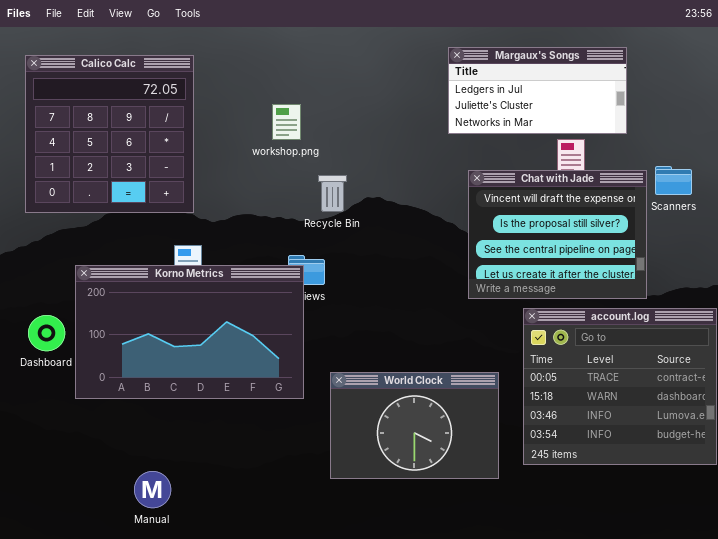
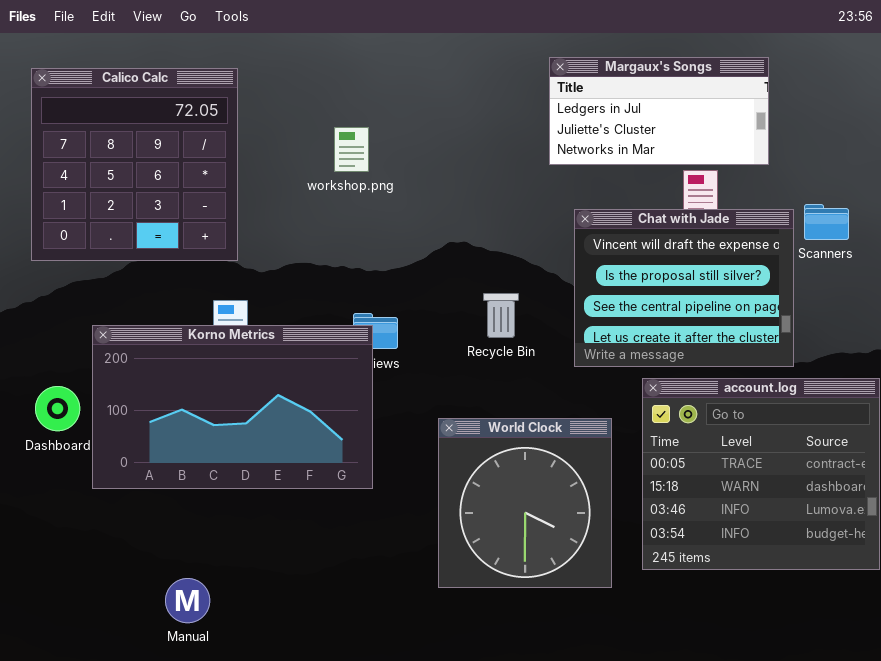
Recycle Bin: [318,175,347,212] -> [483,293,519,338], moved
World Clock: [330,372,499,479] -> [438,418,612,588], resized

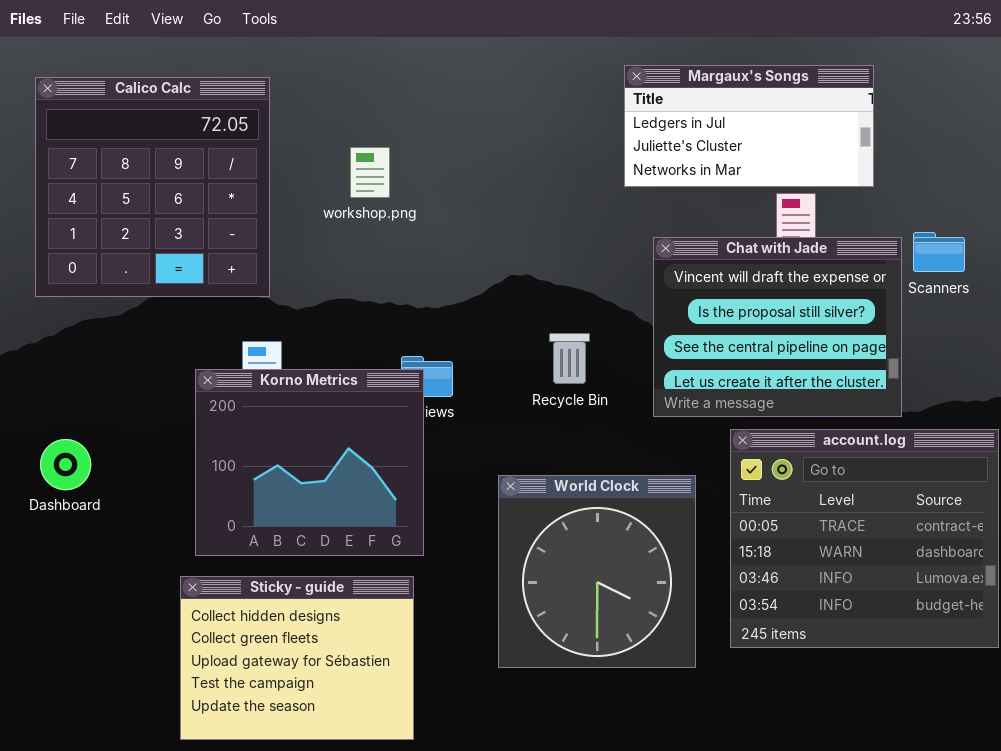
workshop.png: [334,127,369,172] -> [350,147,390,198], moved
Korno Metrics: [92,325,373,489] -> [195,369,424,556], resized
Sticky - guide: none -> [180,576,414,740], opened

